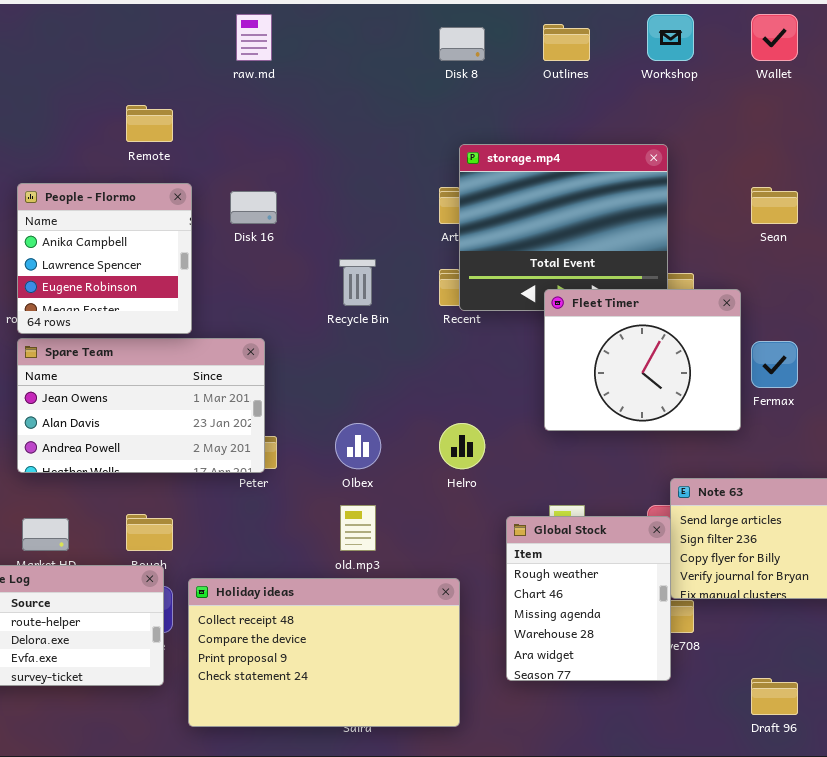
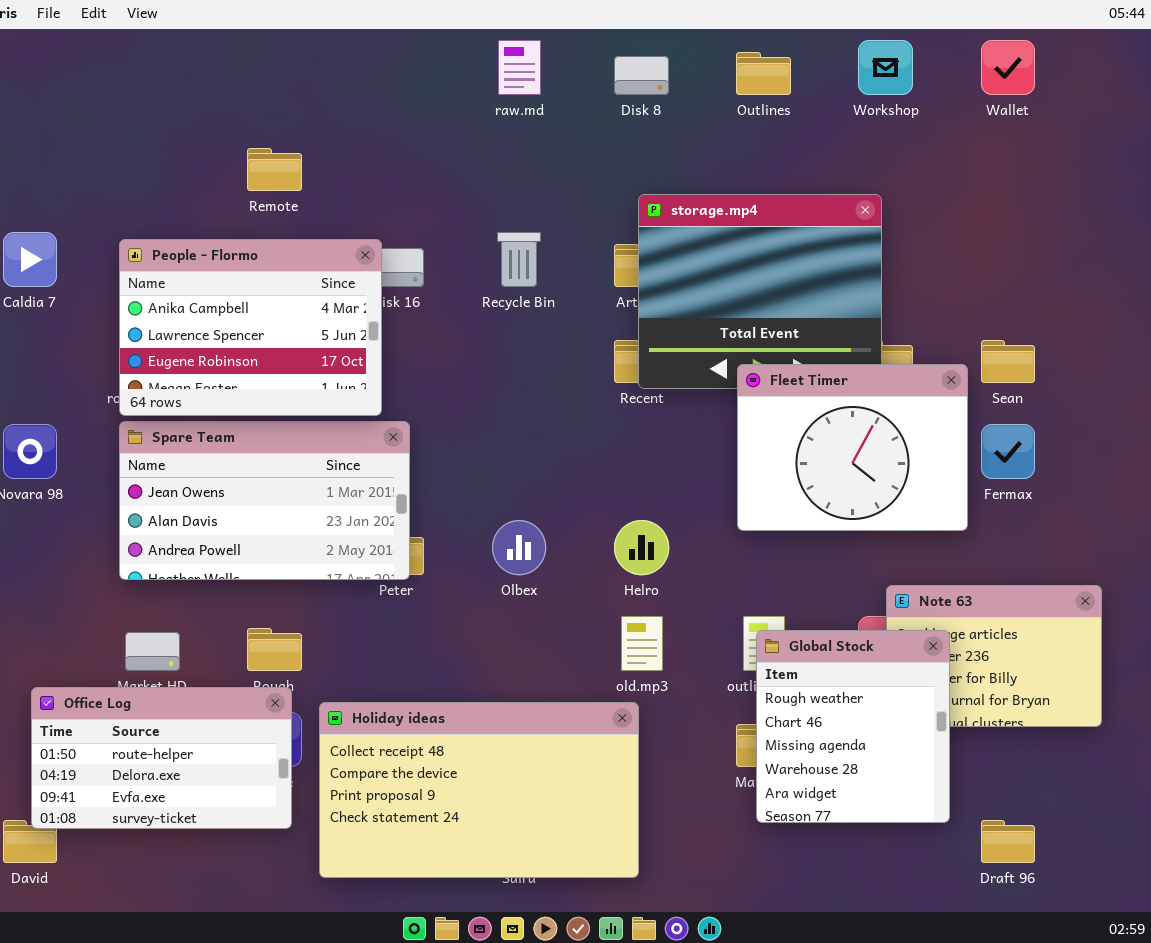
raw.md: [236,14,272,61] -> [498,40,541,95], moved
People - Flormo: [17,183,192,334] -> [119,239,382,416], resized
Sean: [751,187,798,224] -> [981,340,1035,383], moved
Recycle Bin: [339,259,376,306] -> [497,232,541,287], moved
old.mp3: [340,505,376,551] -> [621,616,663,671], moved
Global Stock: [506,516,671,681] -> [756,630,950,823], moved

